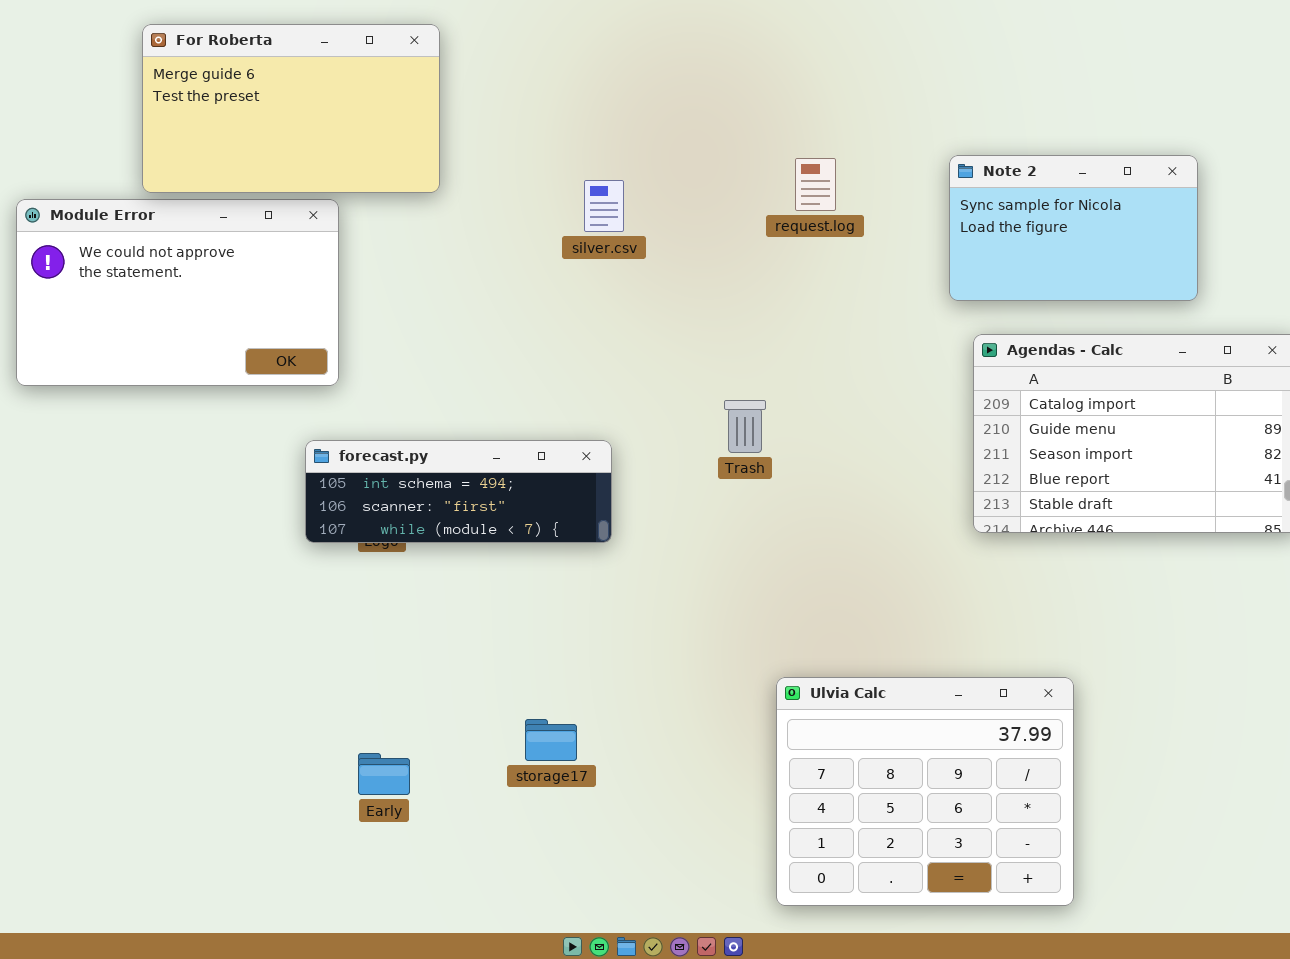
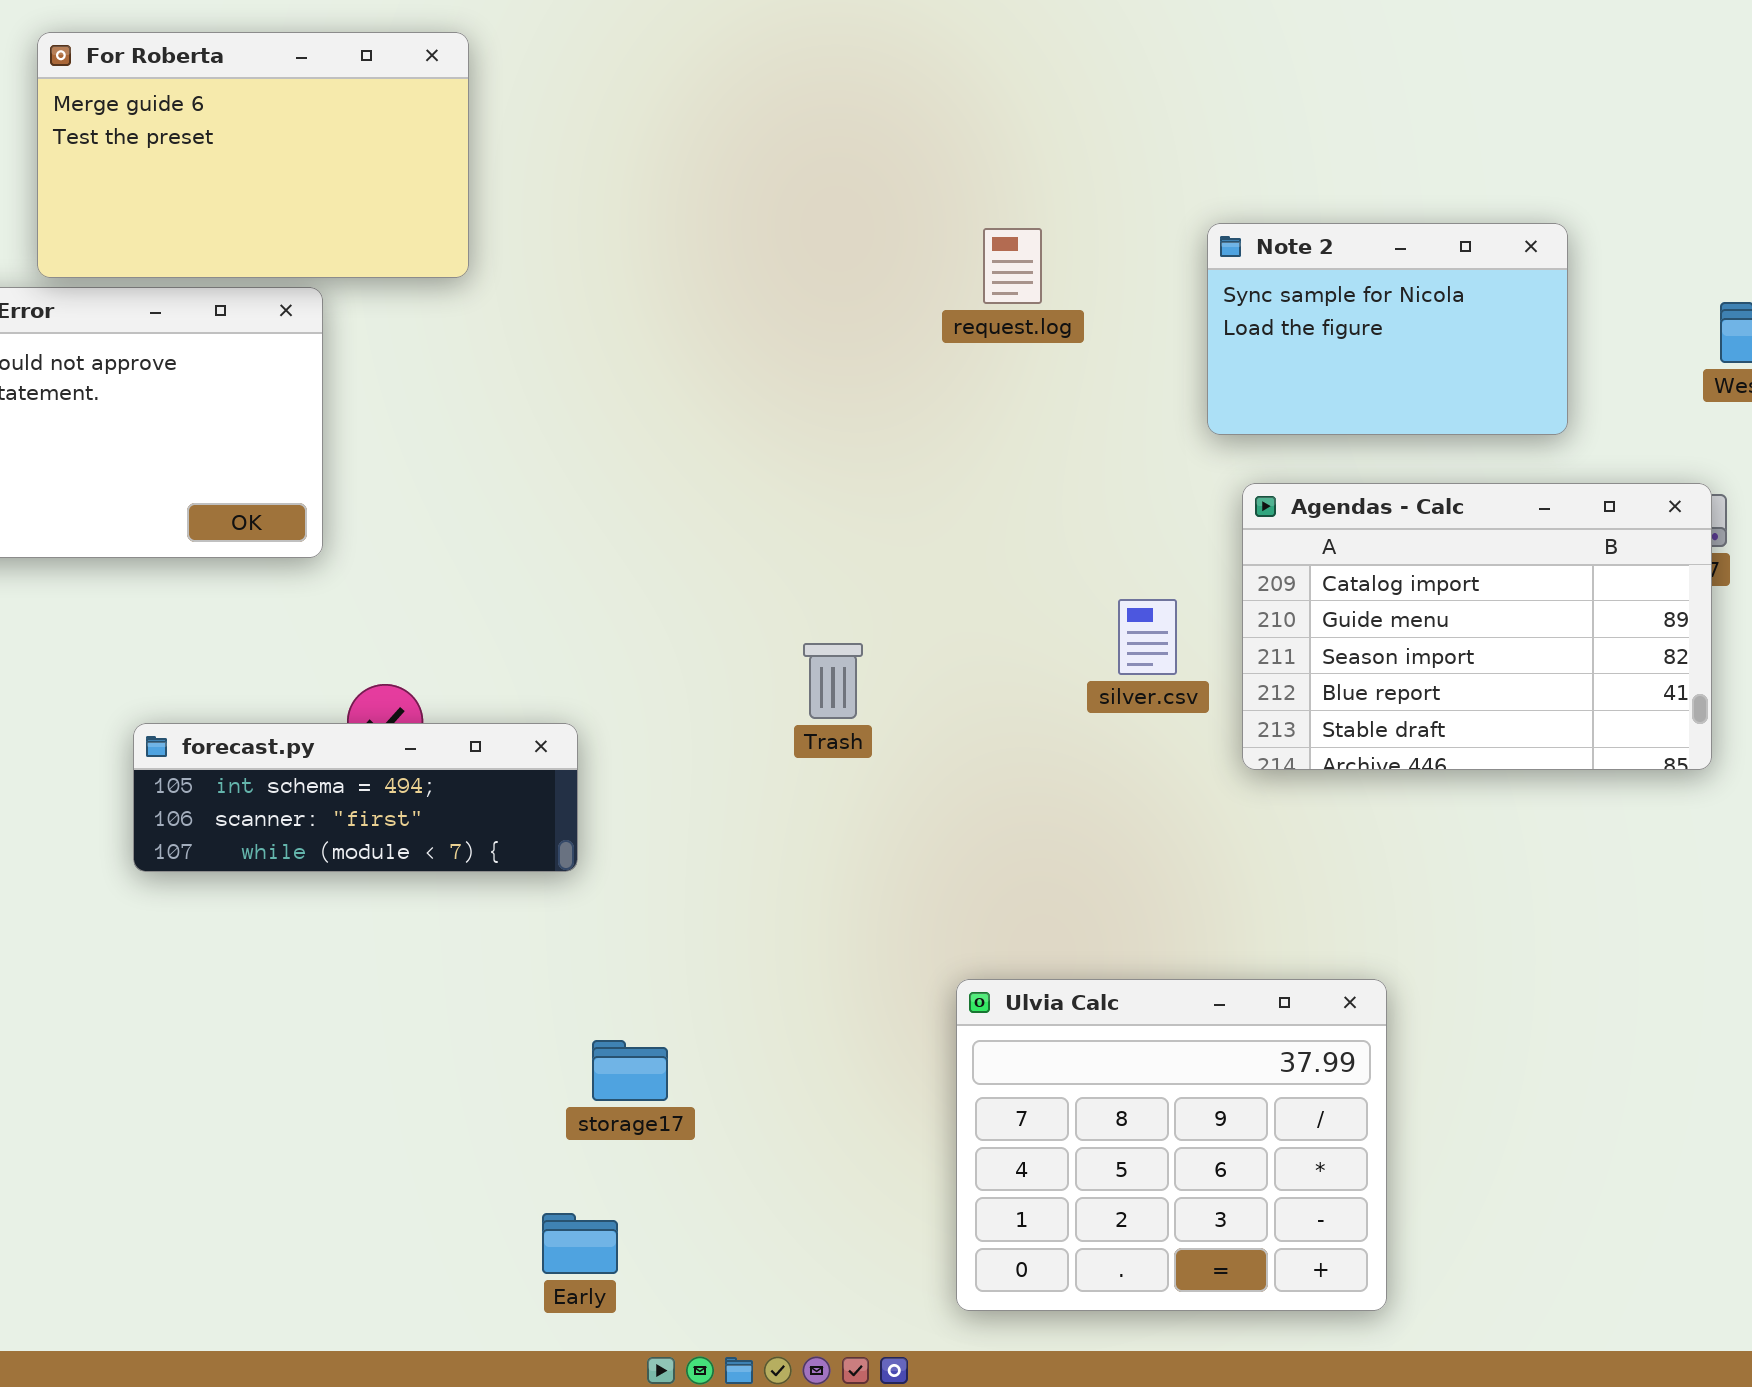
silver.csv: [584,180,624,232] -> [1118,599,1177,675], moved
Trash: [724,400,766,453] -> [803,643,863,719], moved
forecast.py: [305,440,612,543] -> [133,723,578,872], moved
Early: [358,753,410,795] -> [542,1213,618,1274], moved

